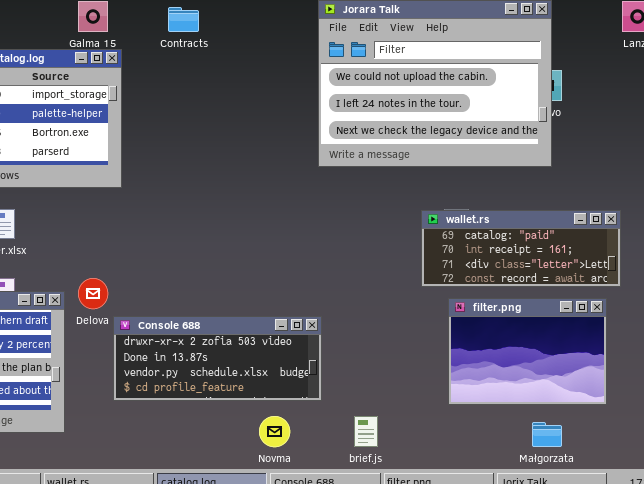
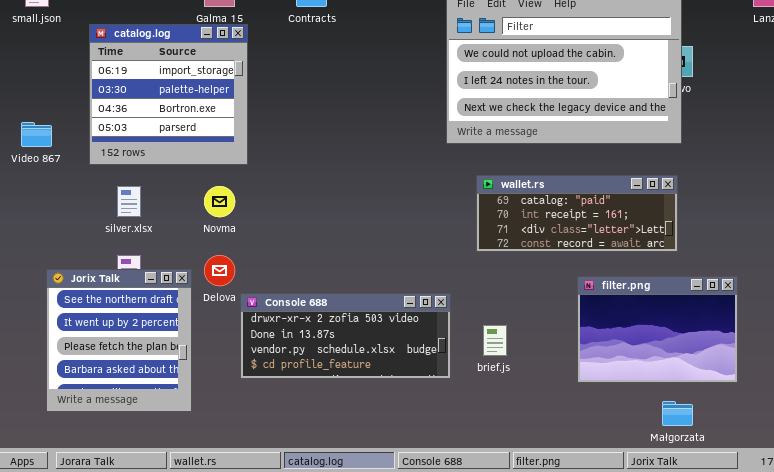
wallet.rs: [421,210,621,287] -> [476,175,678,252], moved
Novma: [259,416,290,447] -> [204,186,235,217], moved
brief.js: [354,416,378,447] -> [483,325,507,356], moved

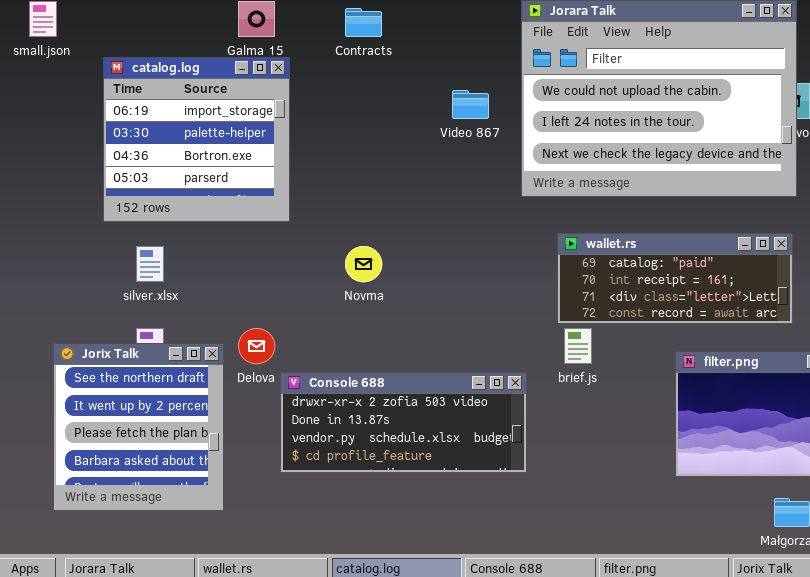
Video 867: [21,122,52,147] -> [452,90,489,119], moved
Novma: [204,186,235,217] -> [345,246,382,282], moved
brief.js: [483,325,507,356] -> [564,328,592,364], moved

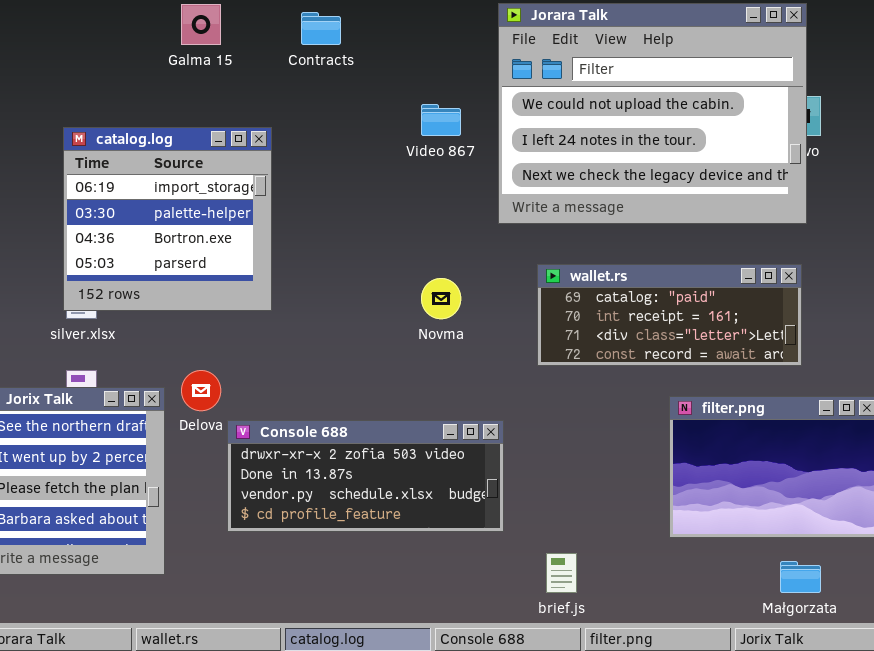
catalog.log: [103,57,290,222] -> [63,127,272,311], moved
Novma: [345,246,382,282] -> [421,278,461,319], moved
brief.js: [564,328,592,364] -> [546,553,577,593], moved

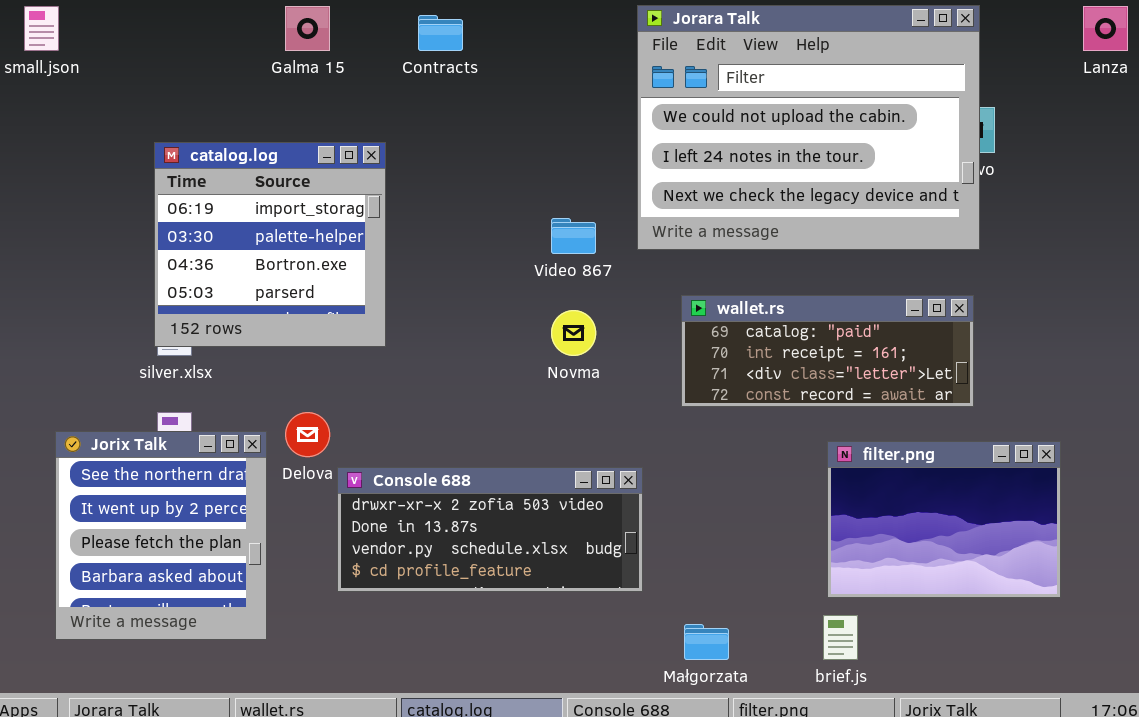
Video 867: [421,104,461,136] -> [551,218,596,254], moved
brief.js: [546,553,577,593] -> [823,615,858,660], moved
Małgorzata: [780,561,821,593] -> [684,624,729,660], moved

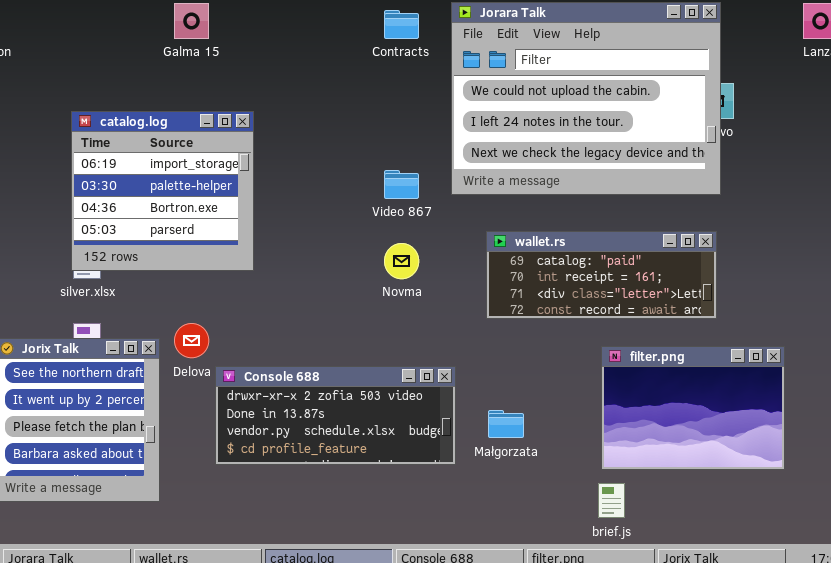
Contracts: [418,15,463,51] -> [384,10,419,39], moved
Małgorzata: [684,624,729,660] -> [488,410,524,438], moved

